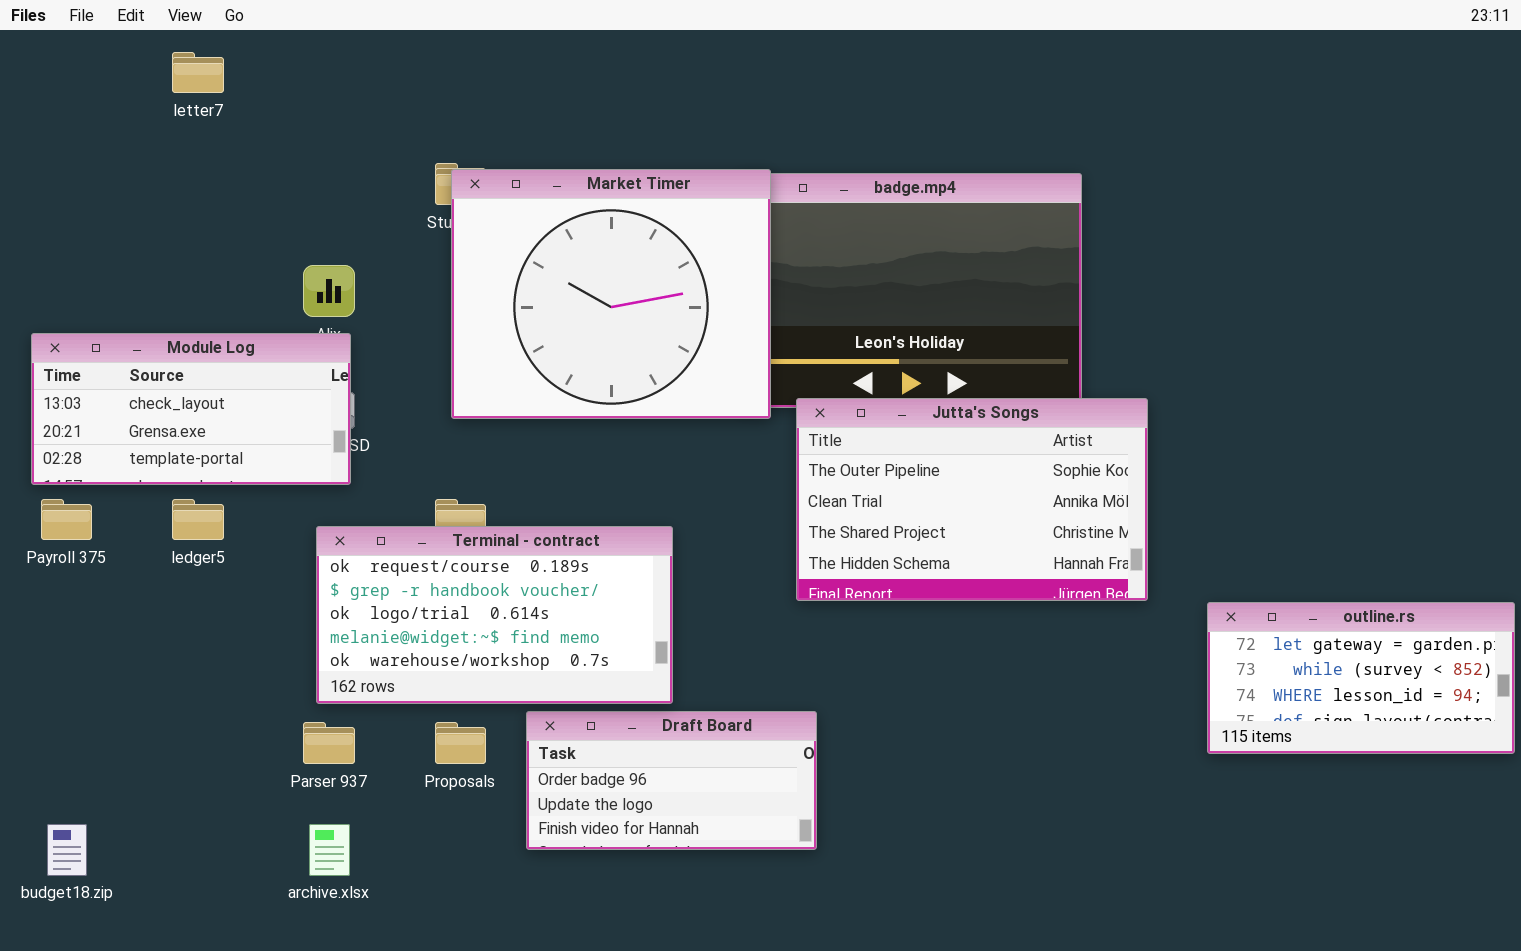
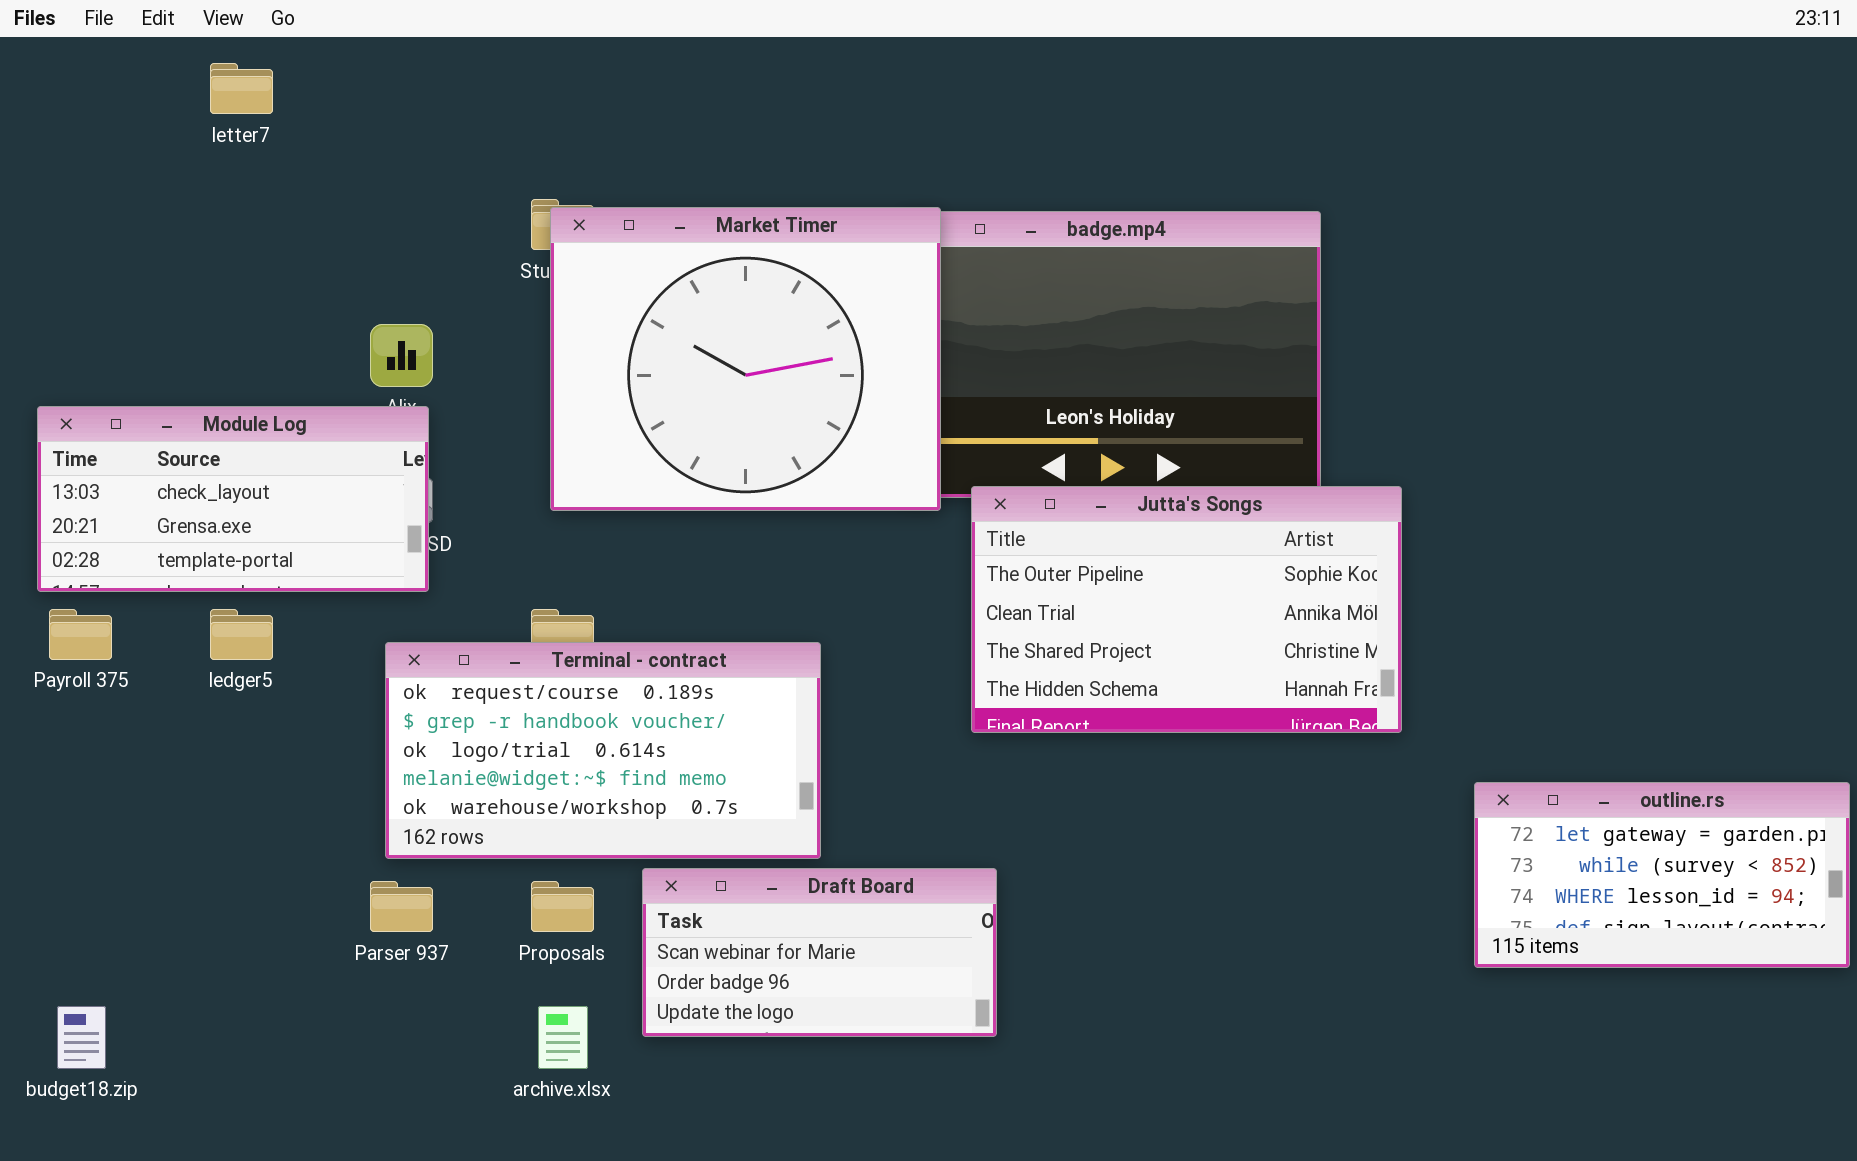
outline.rs: [1207,602,1515,754] -> [1474,782,1850,968], moved
Draft Board: [526,711,817,850] -> [642,868,997,1037], scrolled up 1 row
archive.xlsx: [309,824,350,876] -> [538,1006,588,1069], moved

